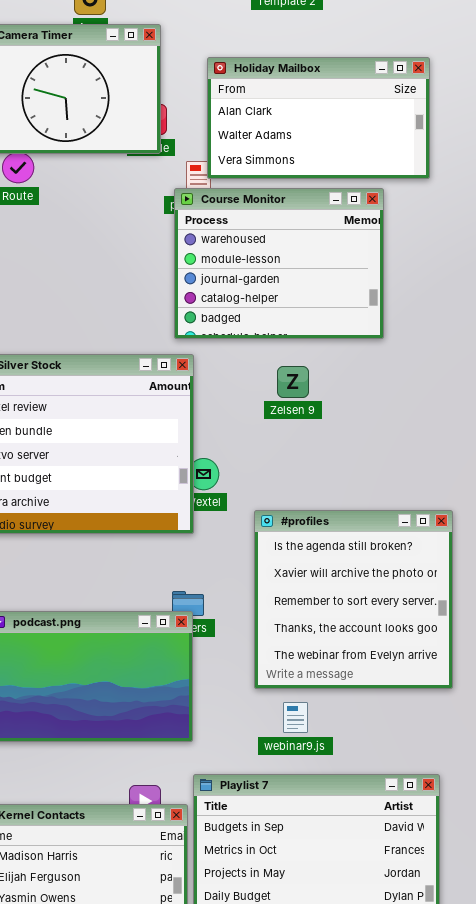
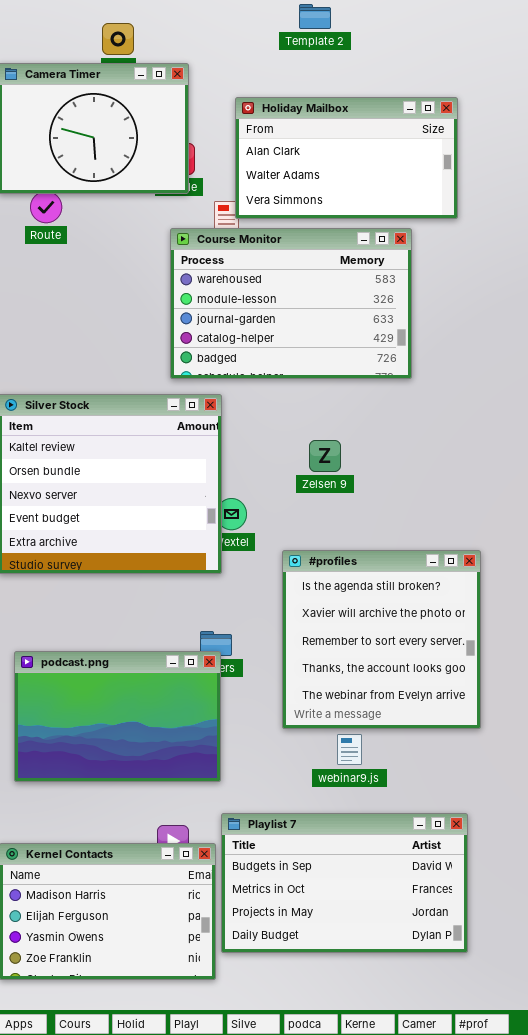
Course Monitor: [174,188,384,339] -> [170,228,412,379], resized
Zelsen 9: [277,366,309,398] -> [309,440,341,472], moved
webinar9.js: [283,702,308,733] -> [337,734,362,765], moved

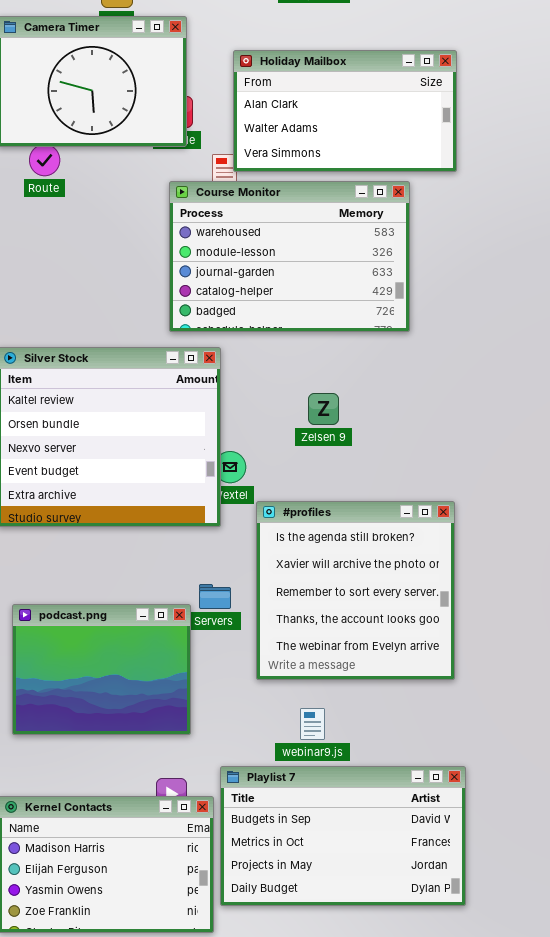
#profiles: [282,550,481,729] -> [256,501,455,680], moved
podcast.png: [14,651,221,782] -> [12,604,191,735], resized
webinar9.js: [337,734,362,765] -> [300,708,325,740], moved

